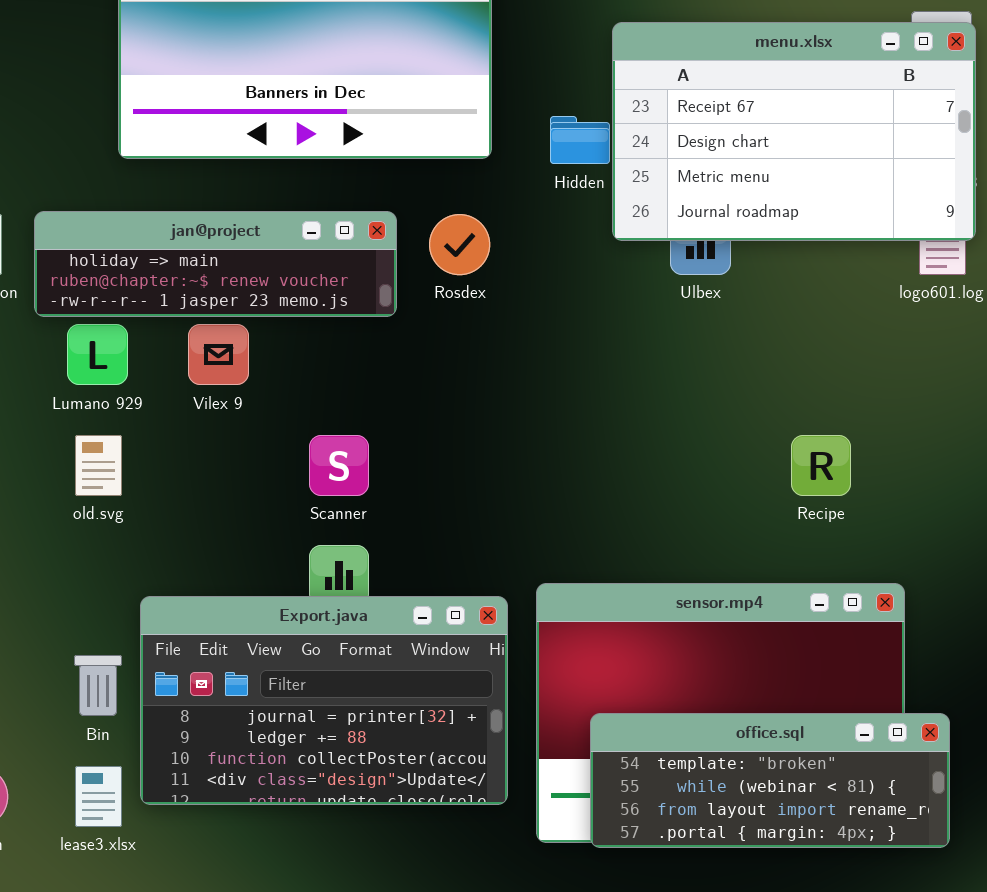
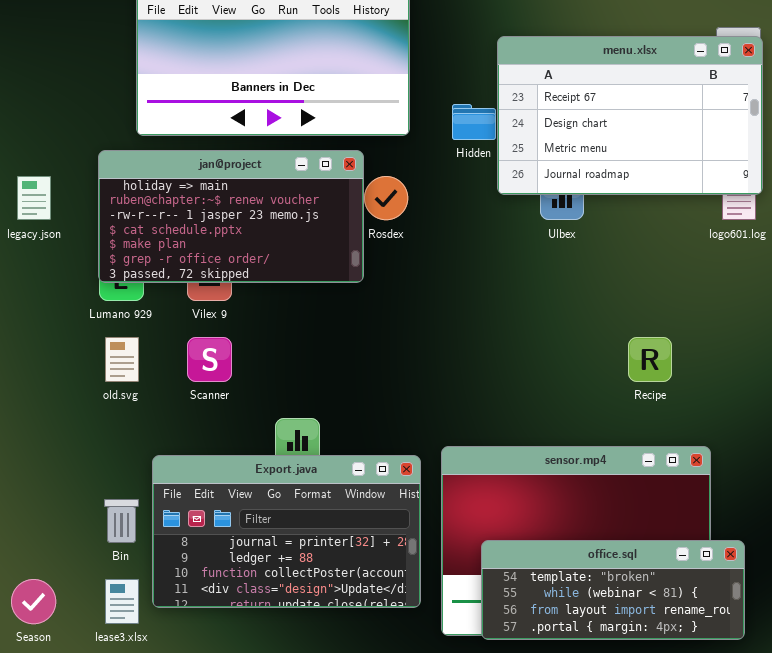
jan@project: [34,211,397,317] -> [98,150,364,283], moved, resized
Scanner: [309,435,369,496] -> [187,337,232,382], moved

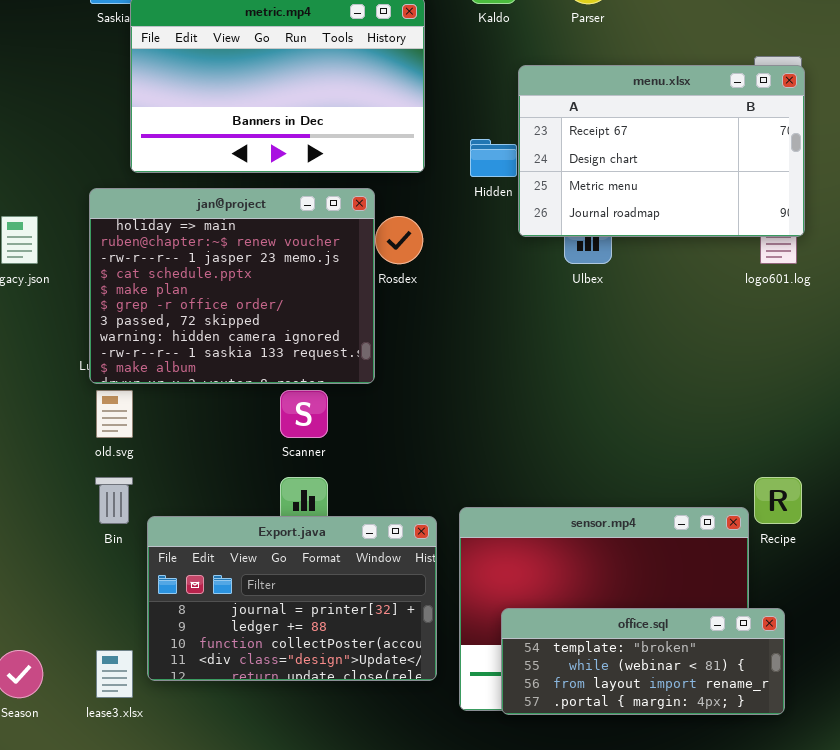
jan@project: [98,150,364,283] -> [89,188,375,384], resized
Scanner: [187,337,232,382] -> [280,390,328,438], moved
Recipe: [628,337,672,382] -> [754,477,802,524], moved
Bin: [104,499,139,543] -> [95,477,133,524], moved

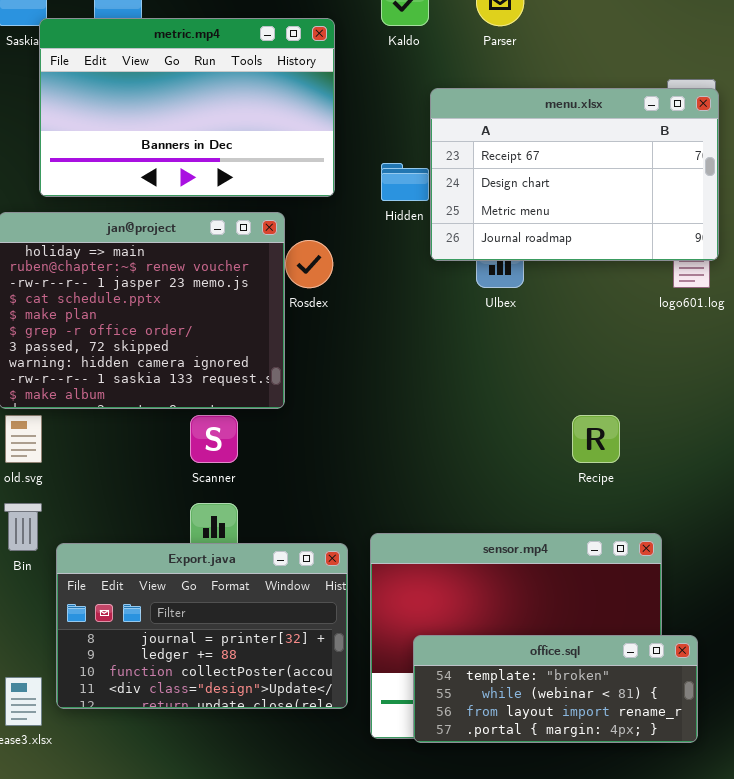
Recipe: [754,477,802,524] -> [572,415,620,463], moved

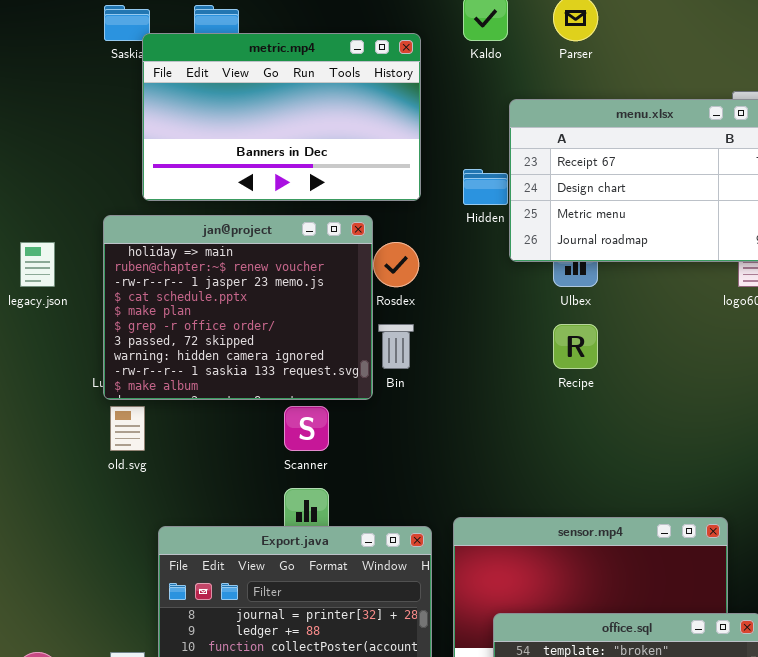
Recipe: [572,415,620,463] -> [553,324,598,369], moved
Bin: [4,503,42,551] -> [378,324,414,369], moved

